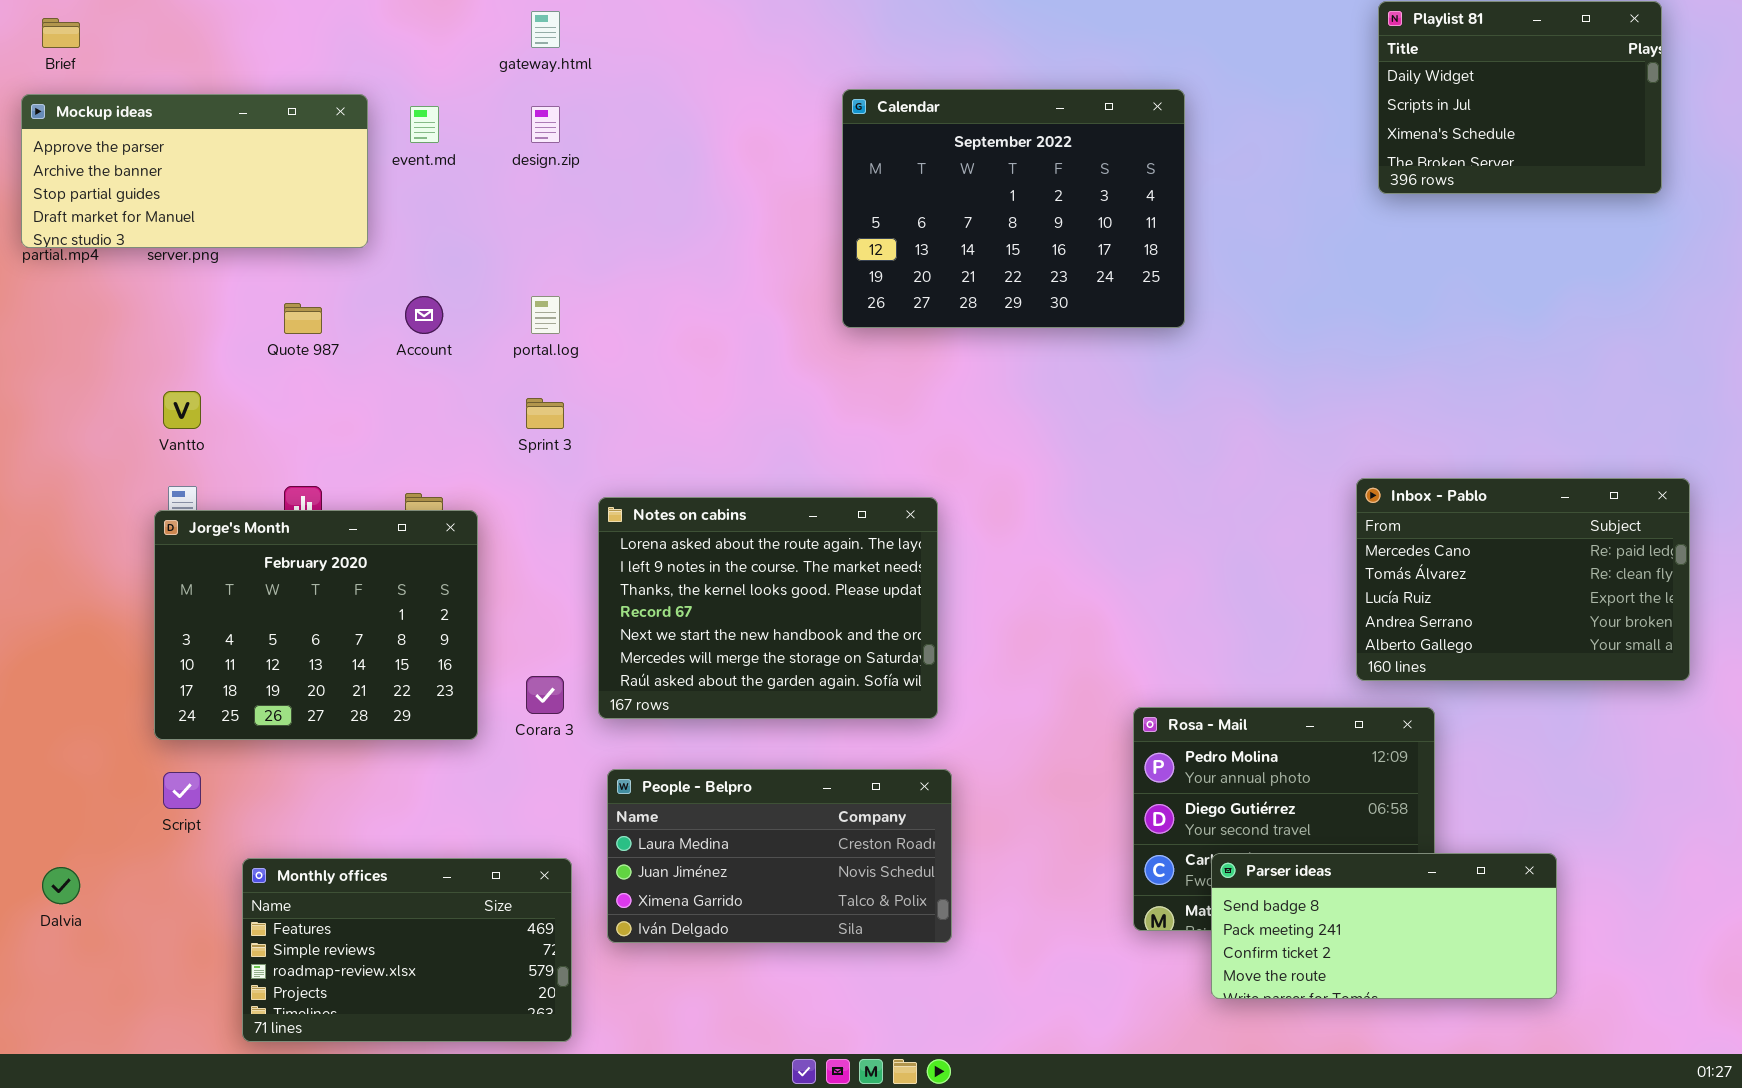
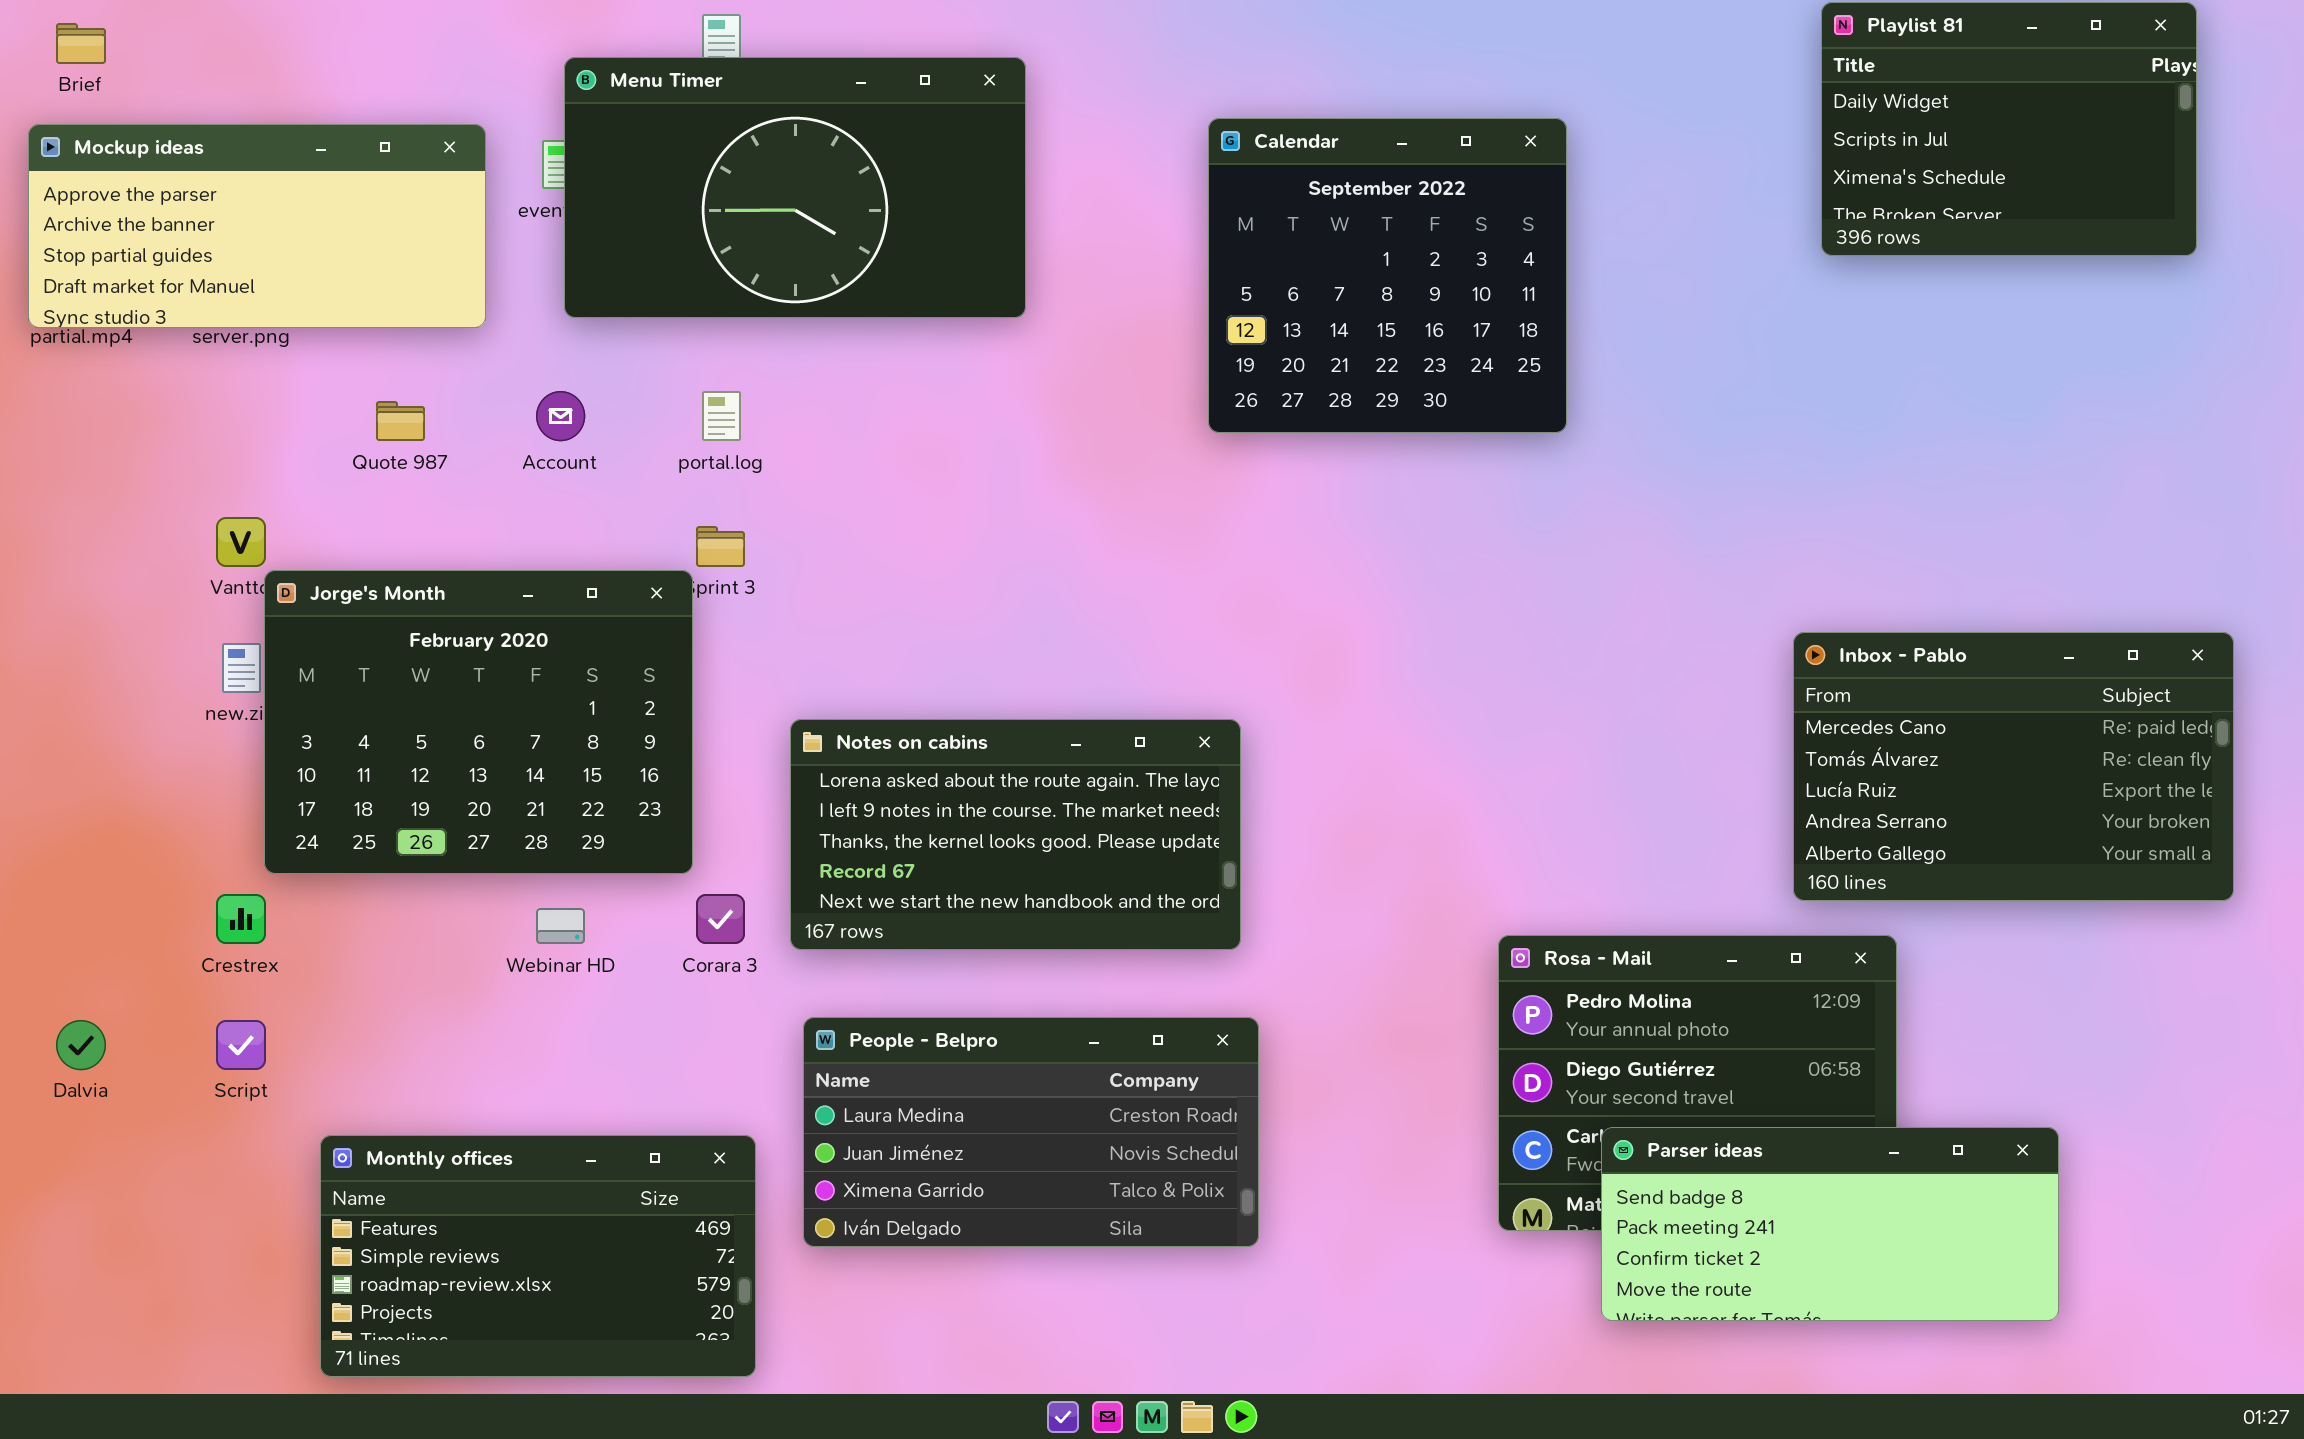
Menu Timer: none -> [564,57,1026,318], opened
Calendar: [842,89,1185,328] -> [1208,118,1567,433], resized
Notes on cabins: [598,497,938,719] -> [790,719,1241,950], resized
Jorge's Month: [154,510,478,740] -> [264,570,693,874], moved
Dalvia: [42,867,80,904] -> [56,1020,106,1070], moved

